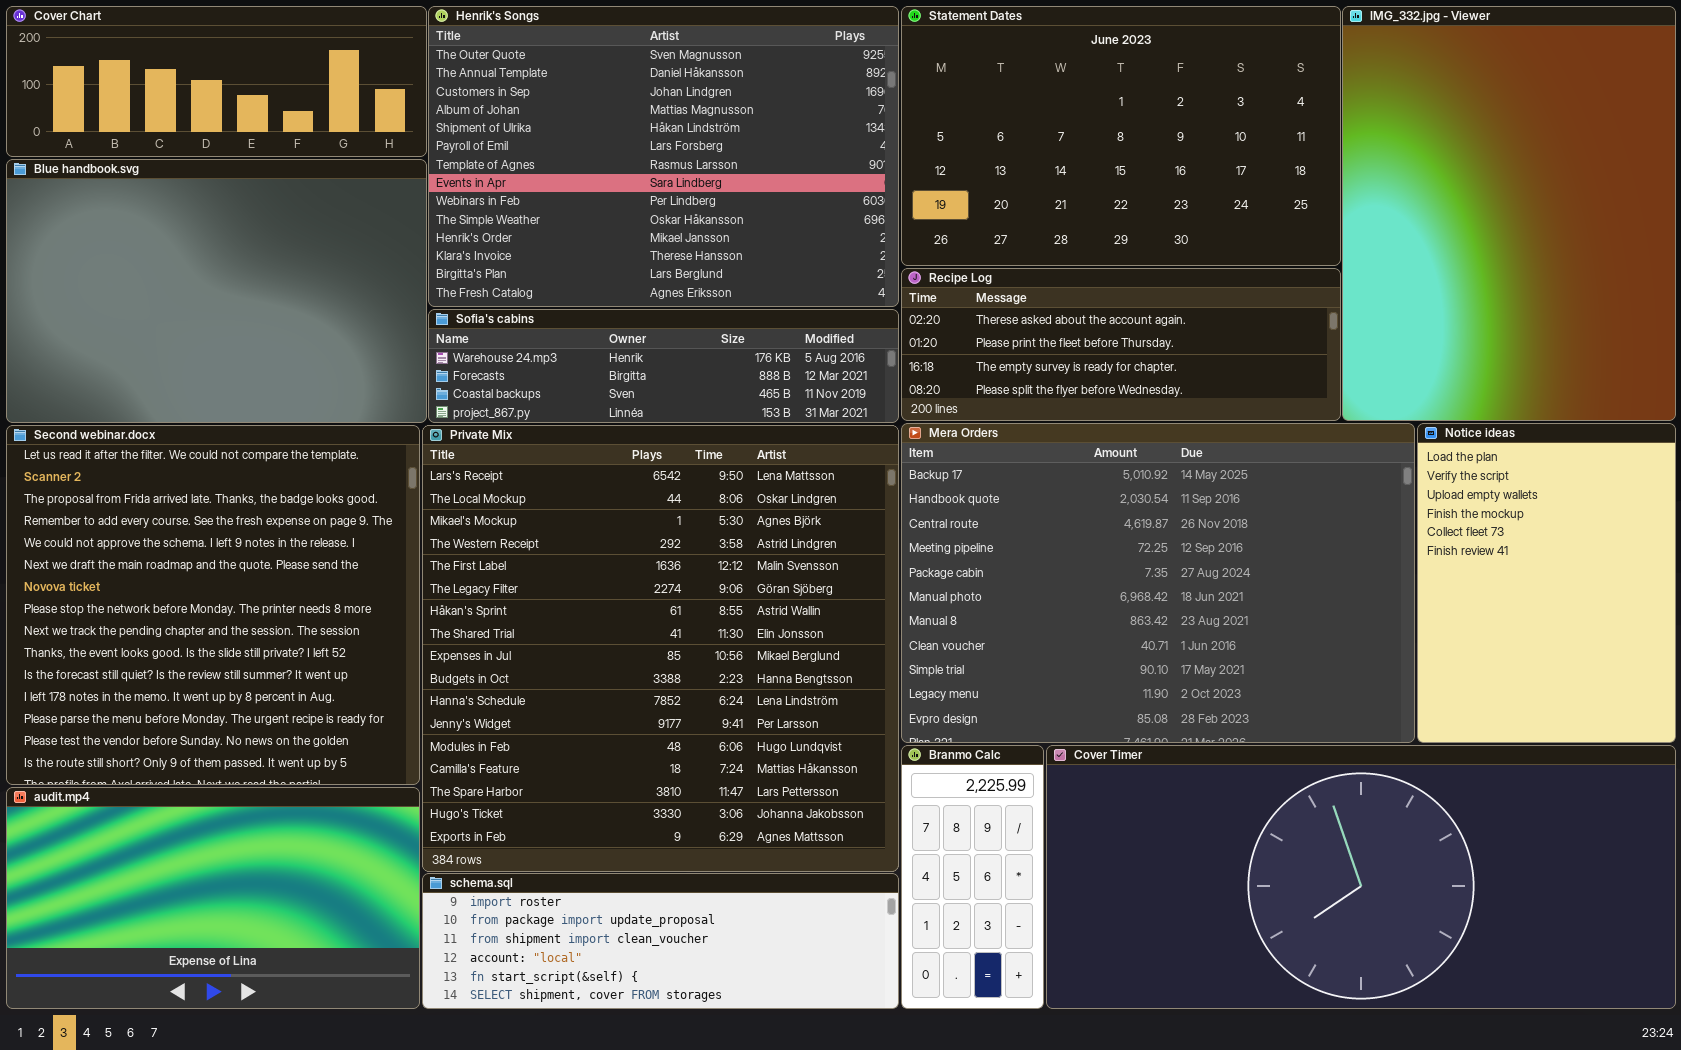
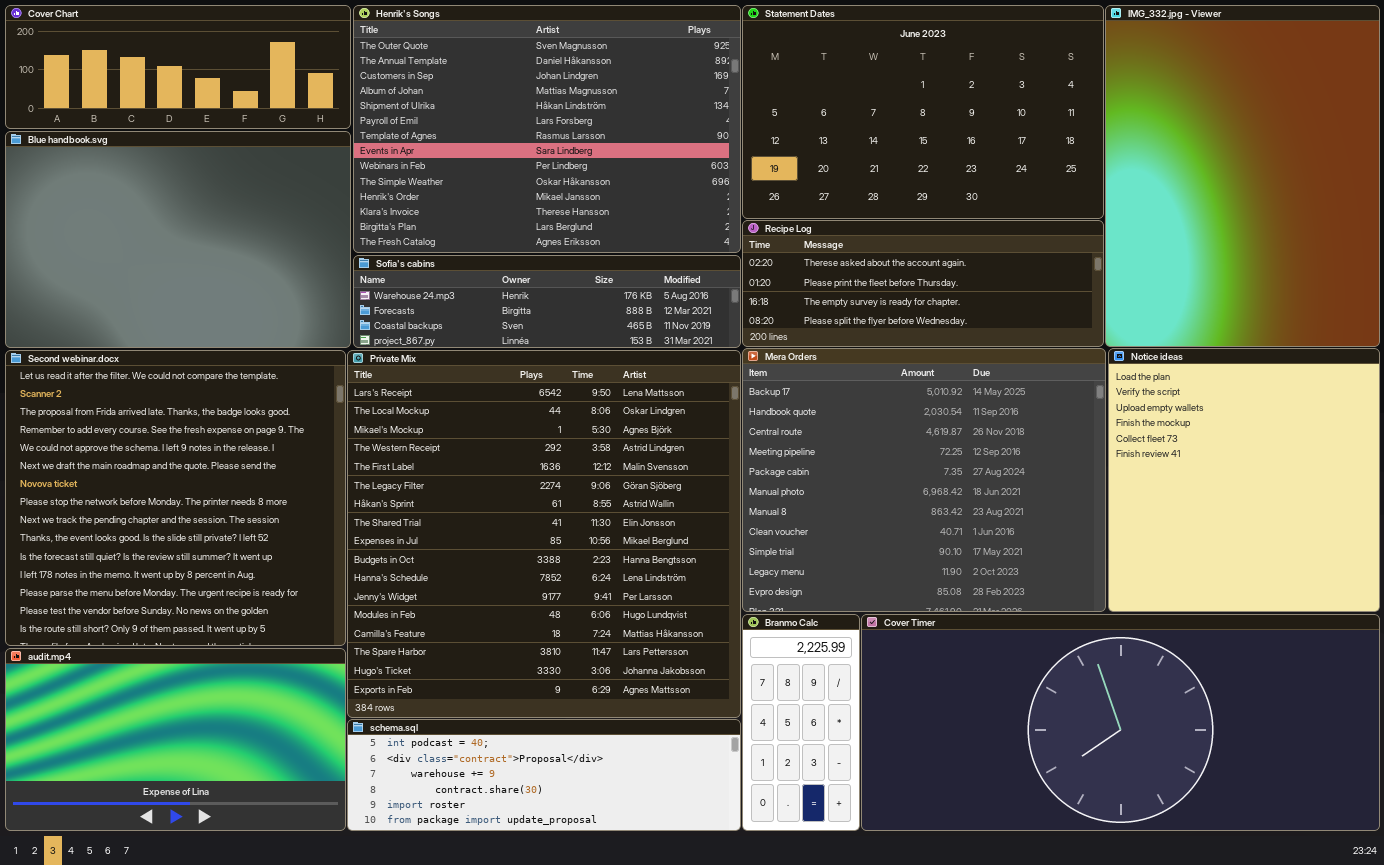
Mera Orders: [901,423,1415,743] -> [742,348,1106,612], resized
Notice ideas: [1417,423,1676,743] -> [1108,348,1380,612], resized
schema.sql: [422,873,899,1009] -> [347,719,741,831], scrolled up 4 rows

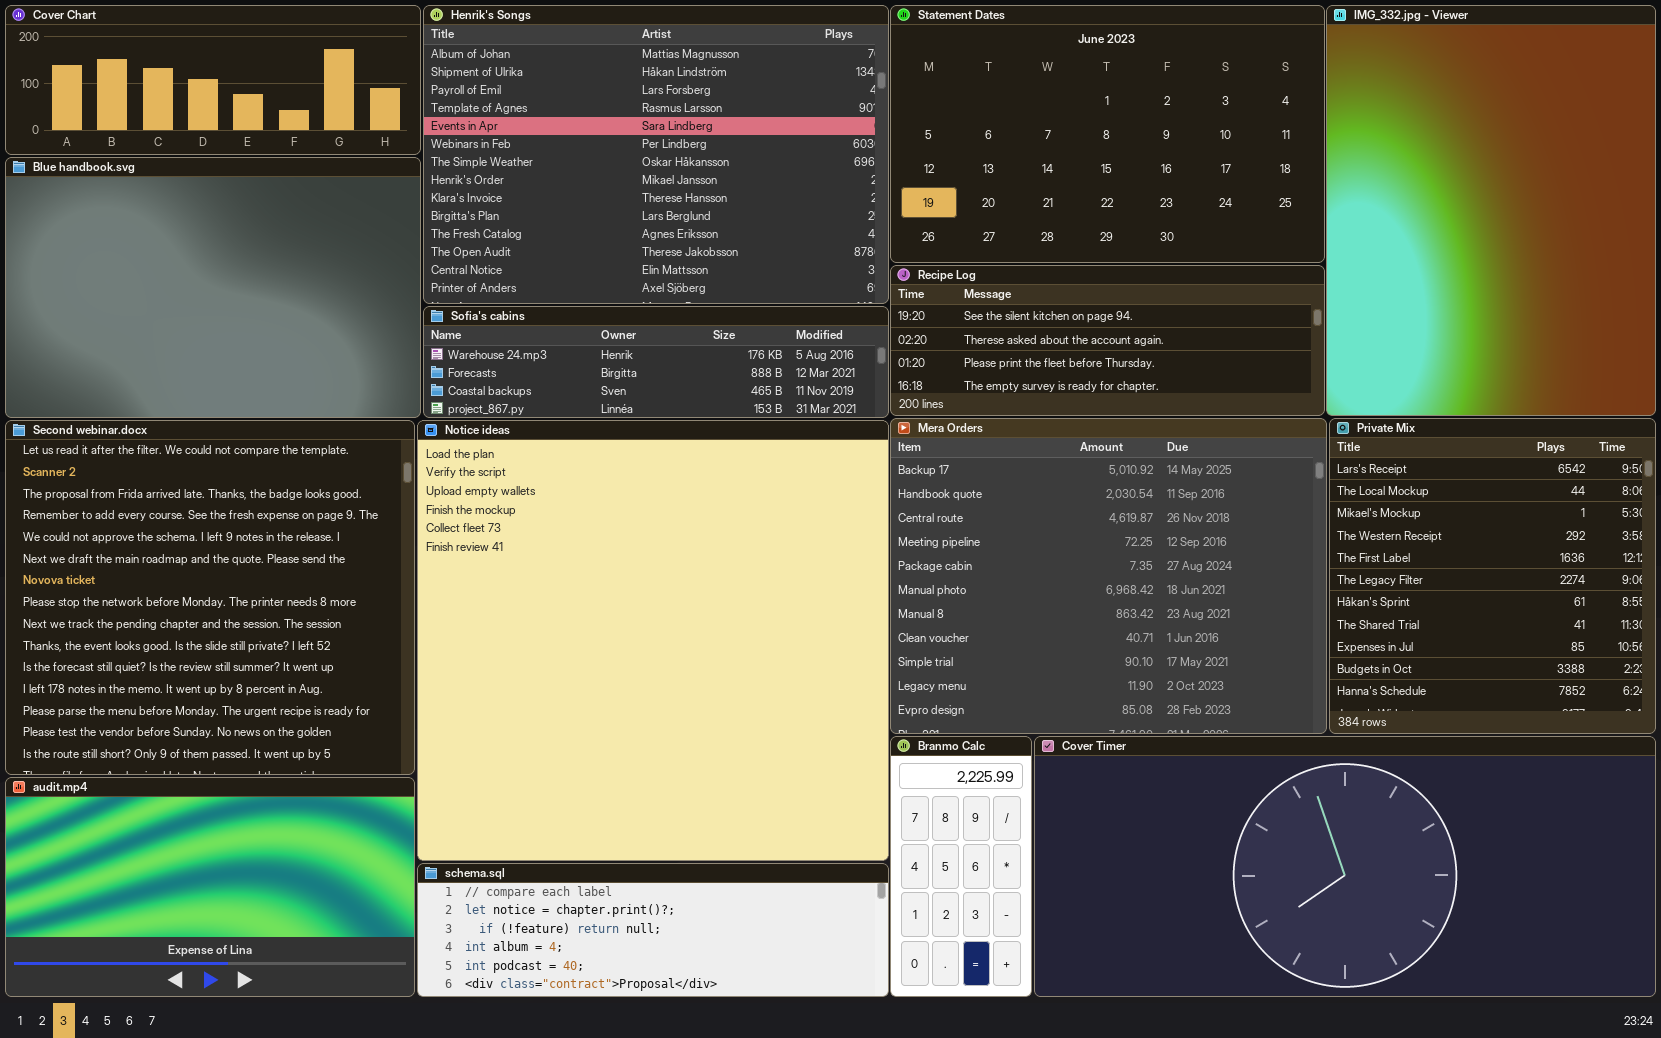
Henrik's Songs: [353,5,741,253] -> [423,5,889,304], scrolled down 3 rows
Recipe Log: [742,220,1104,347] -> [890,265,1325,416], scrolled up 1 row
Notice ideas: [1108,348,1380,612] -> [417,420,889,861], moved, resized
Private Mix: [347,350,741,718] -> [1329,418,1656,734], moved, resized
schema.sql: [347,719,741,831] -> [417,863,889,997], scrolled up 4 rows

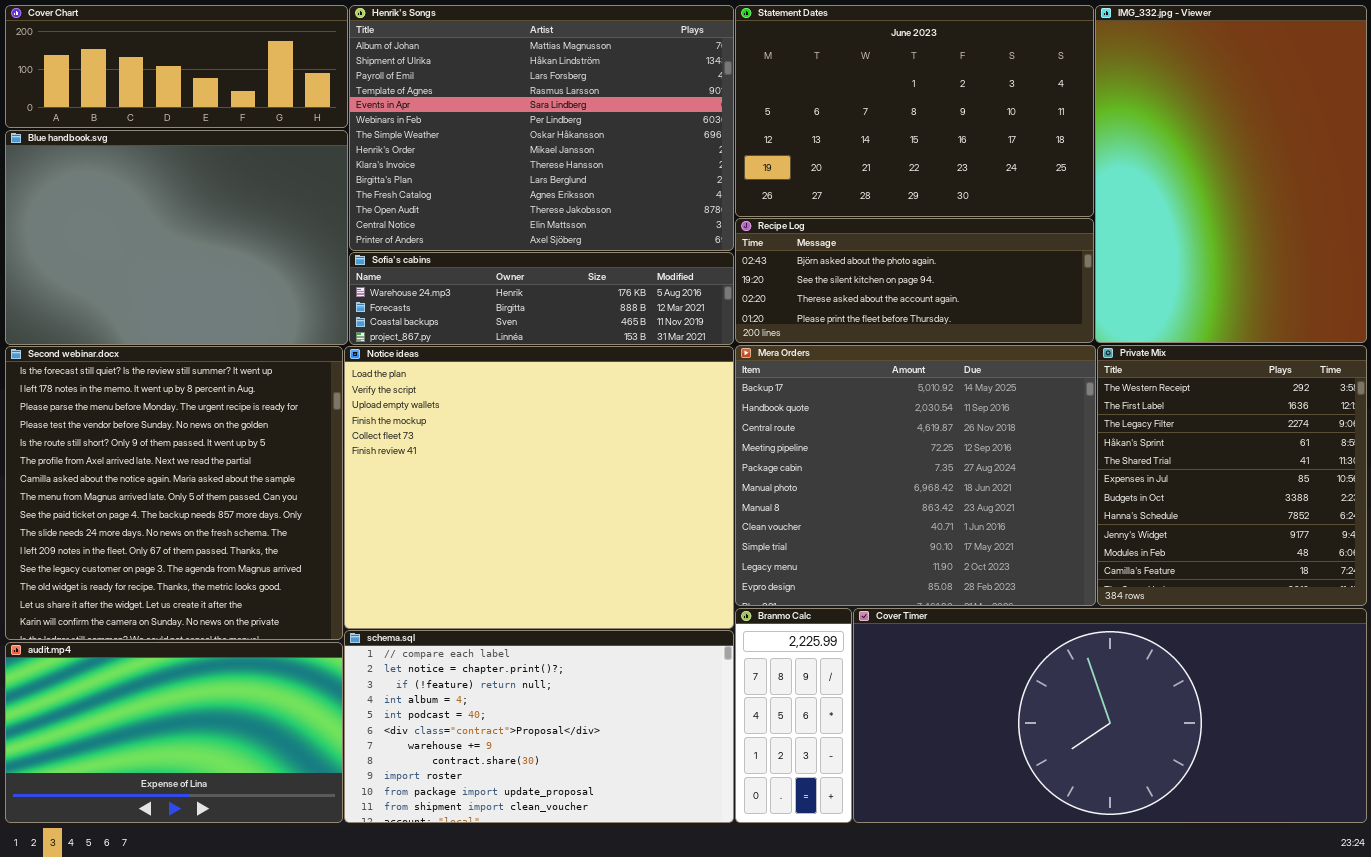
Recipe Log: [890,265,1325,416] -> [735,218,1094,343], scrolled up 1 row
Private Mix: [1329,418,1656,734] -> [1097,345,1367,606], scrolled down 3 rows
Second webinar.docx: [5,420,415,775] -> [5,346,343,640], scrolled down 10 rows
Notice ideas: [417,420,889,861] -> [344,346,734,629], resized
schema.sql: [417,863,889,997] -> [344,630,734,823], resized

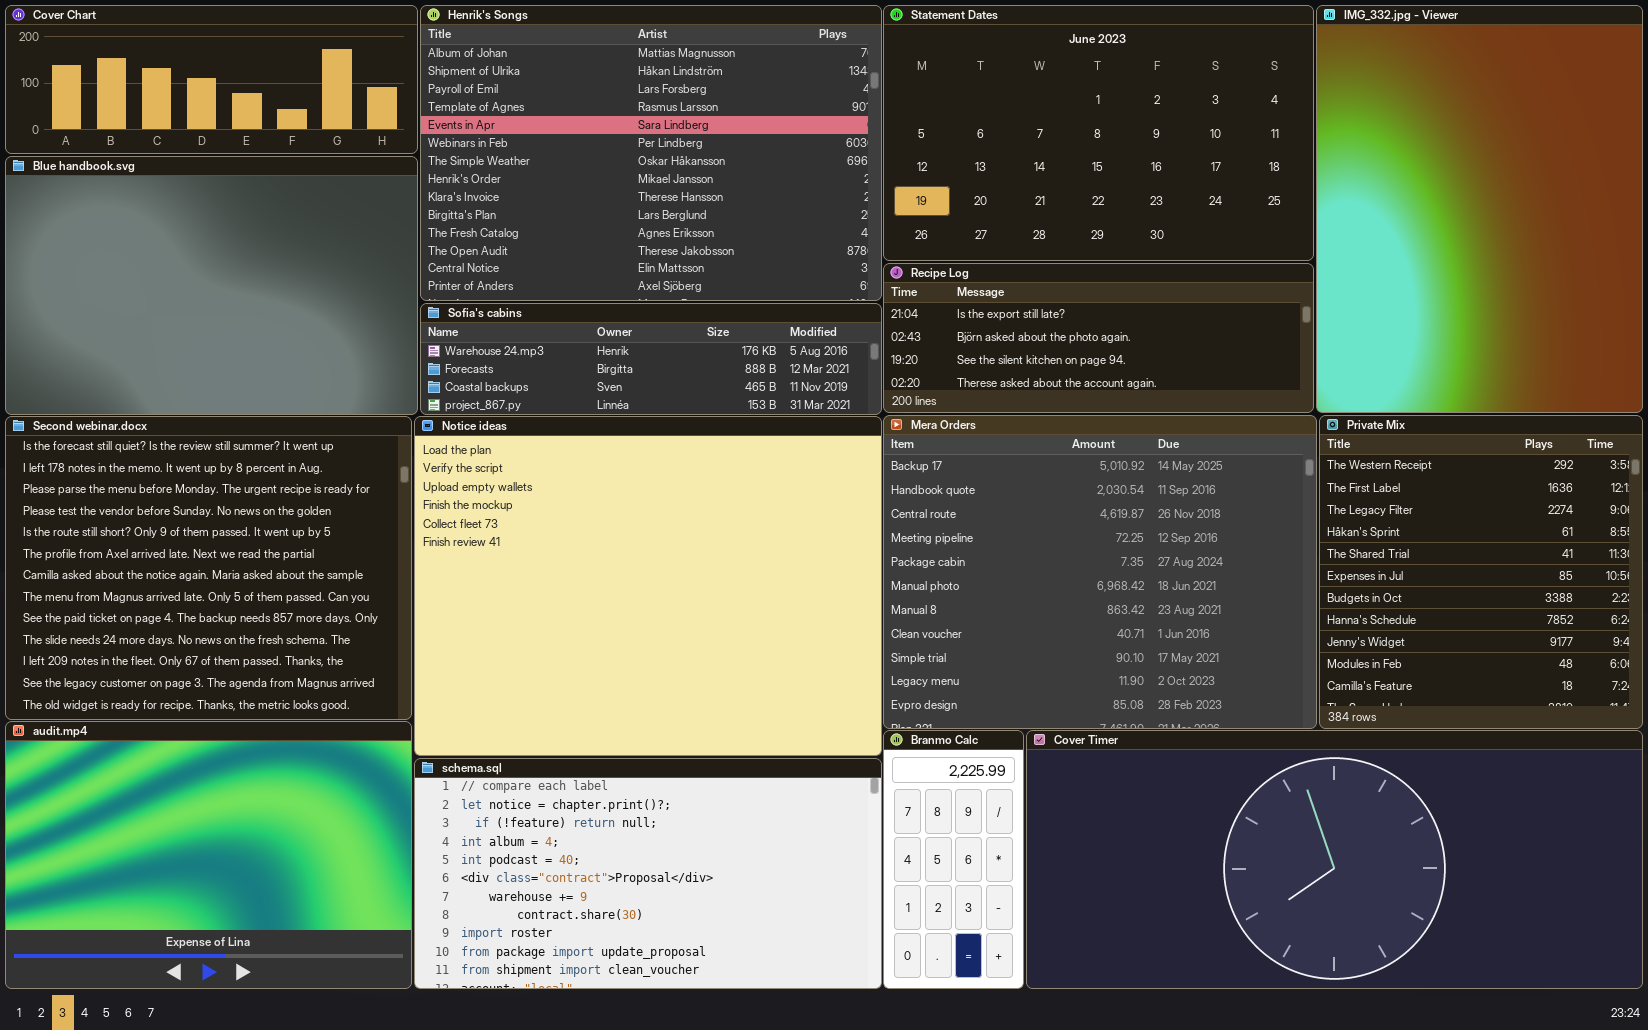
Recipe Log: [735,218,1094,343] -> [883,263,1314,413], scrolled up 1 row
Second webinar.docx: [5,346,343,640] -> [5,416,412,720], resized
audit.mp4: [5,642,343,823] -> [5,721,412,989], resized

